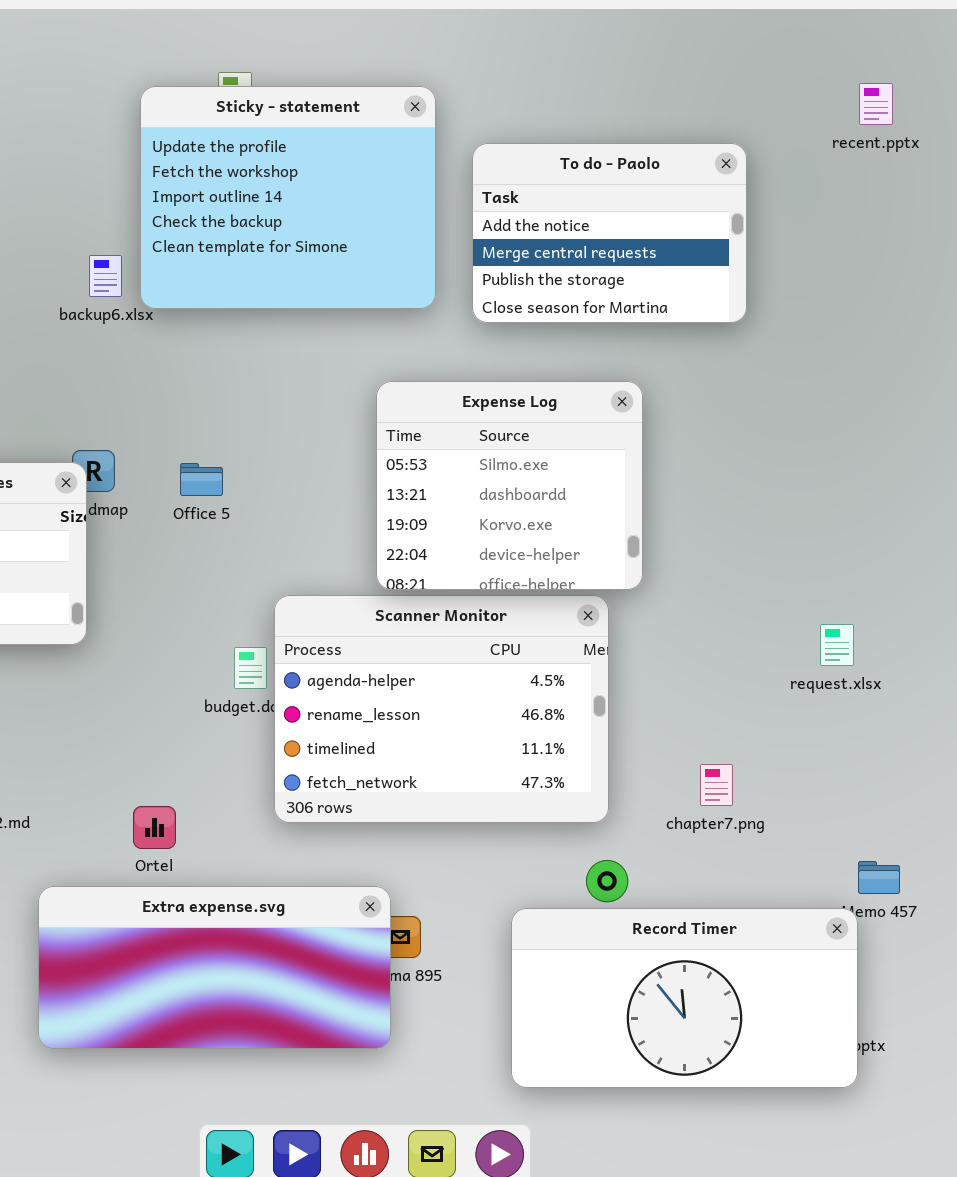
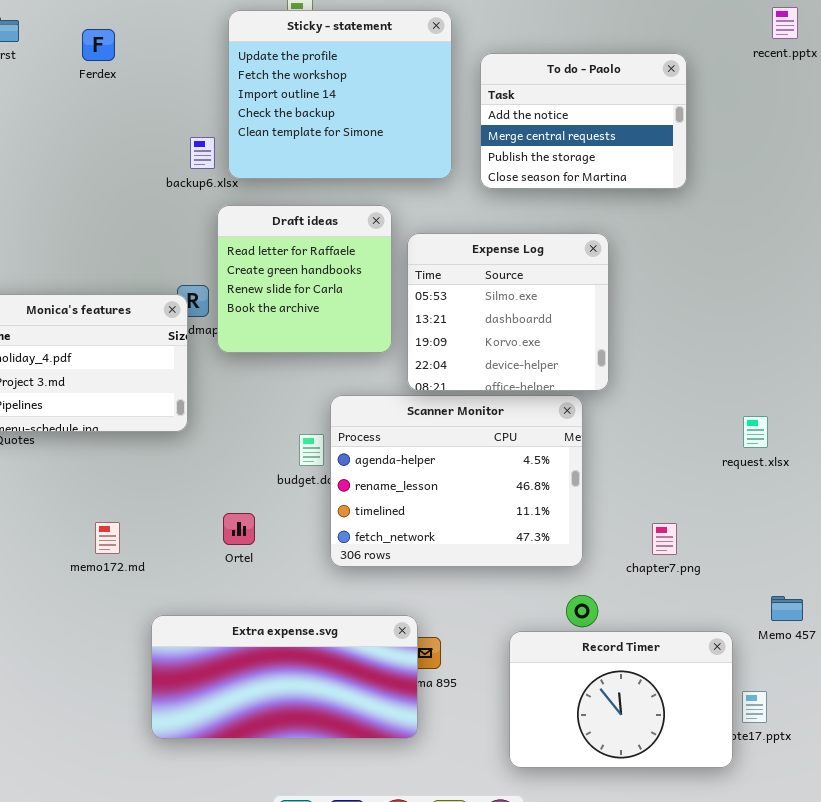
Draft ideas: none -> [217,205,392,353], opened
Ortel: [133,806,176,849] -> [223,513,255,545], moved
Record Timer: [511,908,858,1088] -> [509,631,733,768], resized

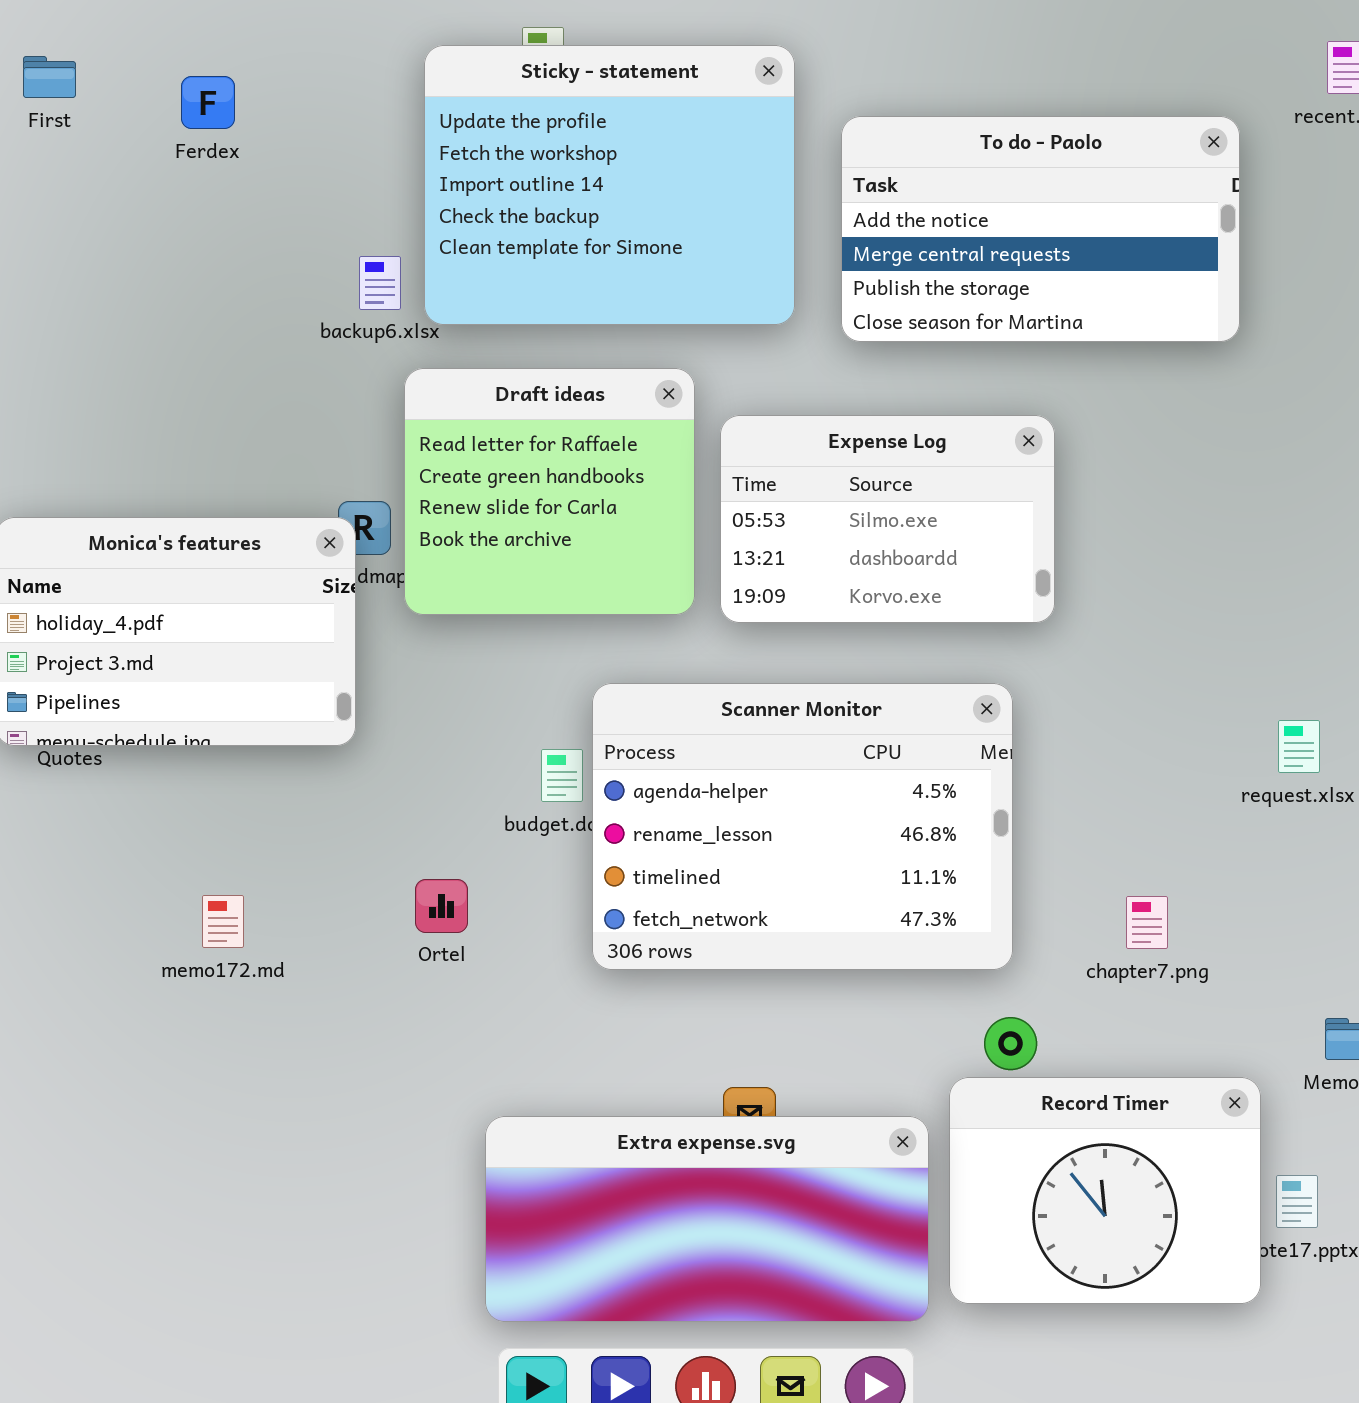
To do - Paolo: [480,53,687,189] -> [841,116,1240,342], resized
Expense Log: [407,233,609,391] -> [720,415,1055,623], resized
Extra expense.svg: [151,615,418,739] -> [485,1116,929,1322], moved
Record Timer: [509,631,733,768] -> [949,1077,1261,1304], resized

